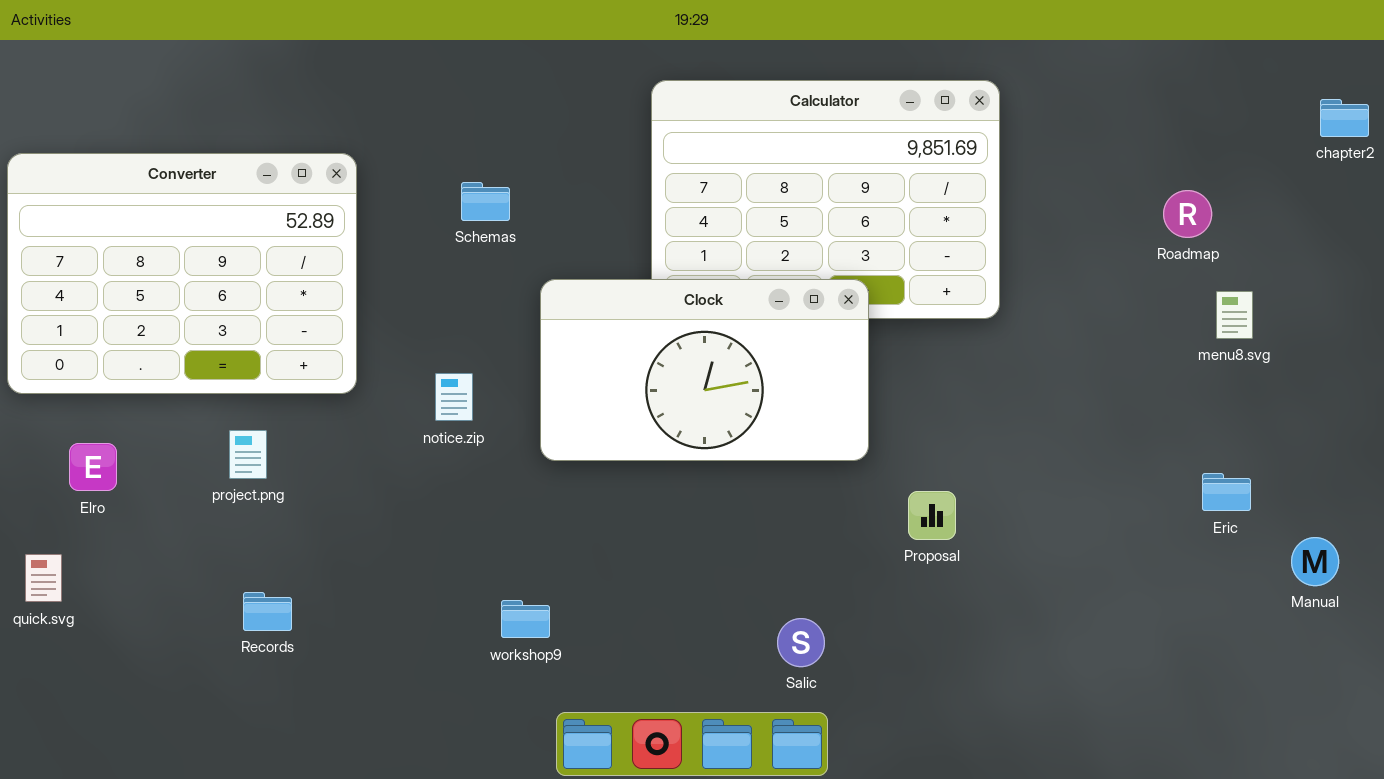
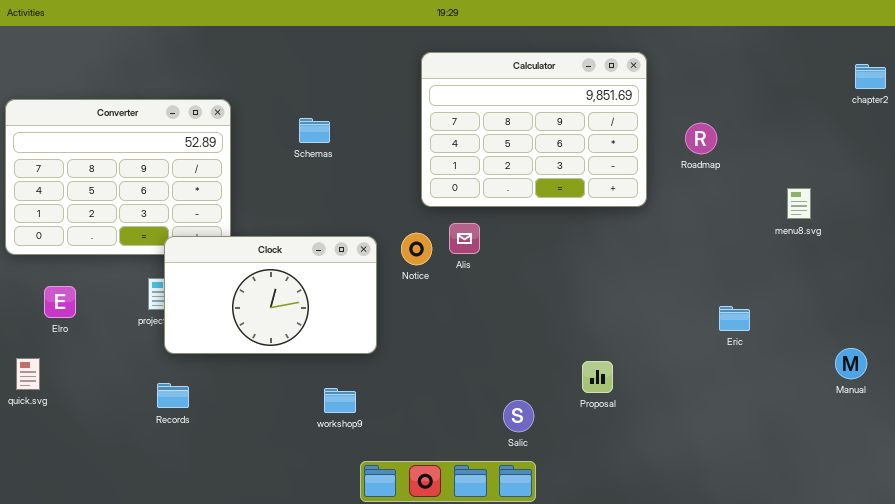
Roadmap: [1163,190,1212,238] -> [685,123,717,154], moved
Clock: [540,279,869,461] -> [164,236,377,354], moved
Eric: [1202,473,1251,511] -> [719,306,750,331], moved
Proposal: [908,491,956,540] -> [582,361,613,393], moved

